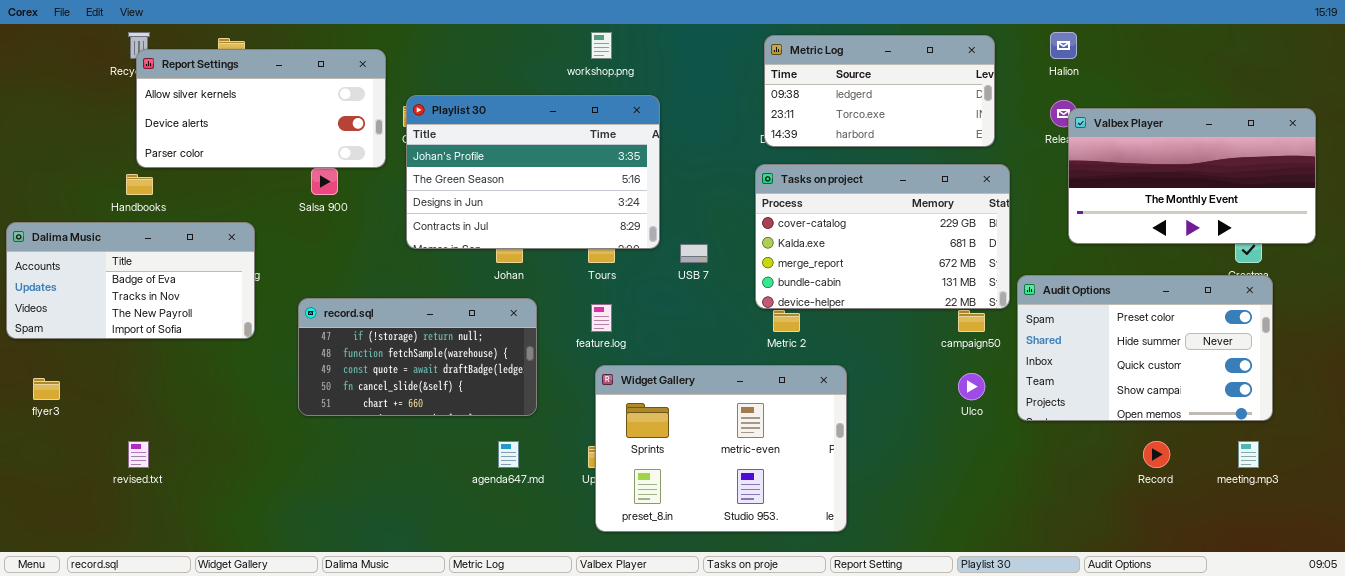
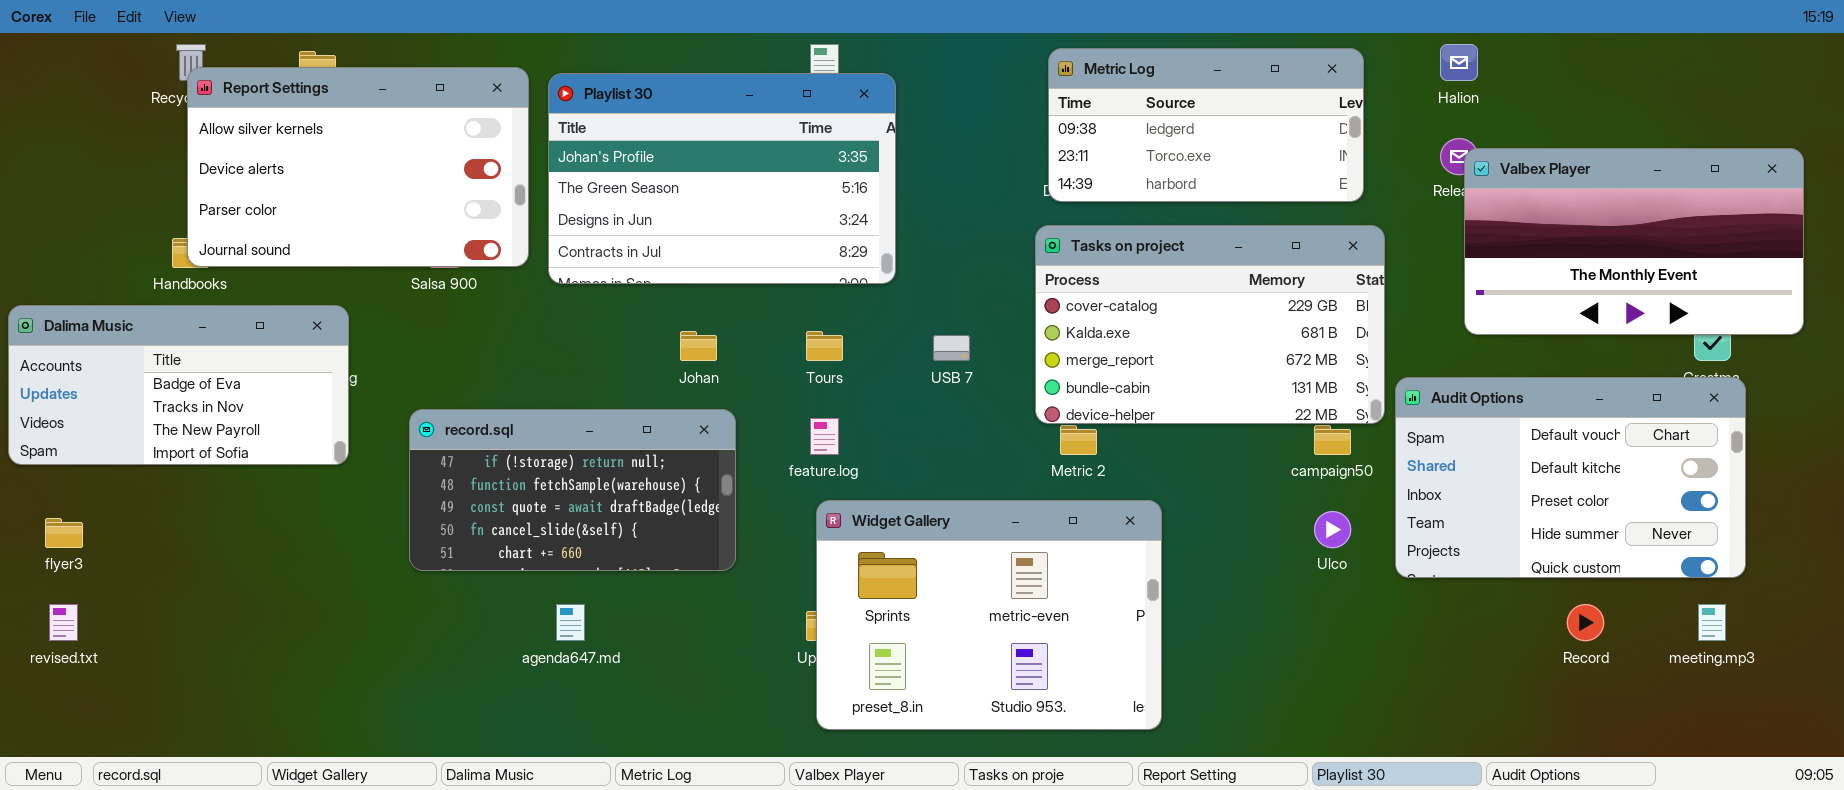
Report Settings: [136,49,386,168] -> [187,67,529,267], resized
Playlist 30: [406,95,660,249] -> [548,73,896,284], moved
Audit Options: [1017,275,1273,421] -> [1395,377,1746,578], scrolled up 2 rows
revised.txt: [128,441,149,468] -> [49,604,78,641], moved
agenda647.md: [498,441,519,468] -> [556,604,585,641], moved

